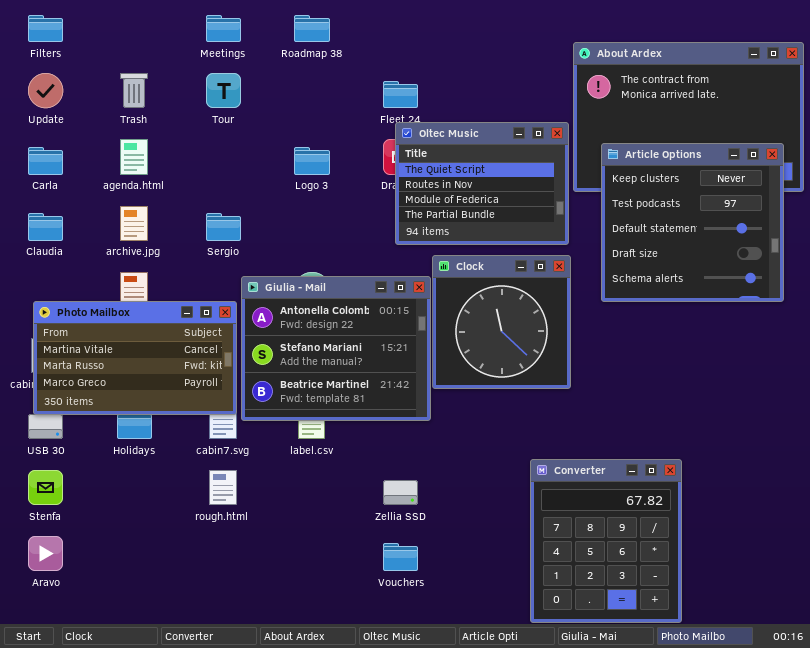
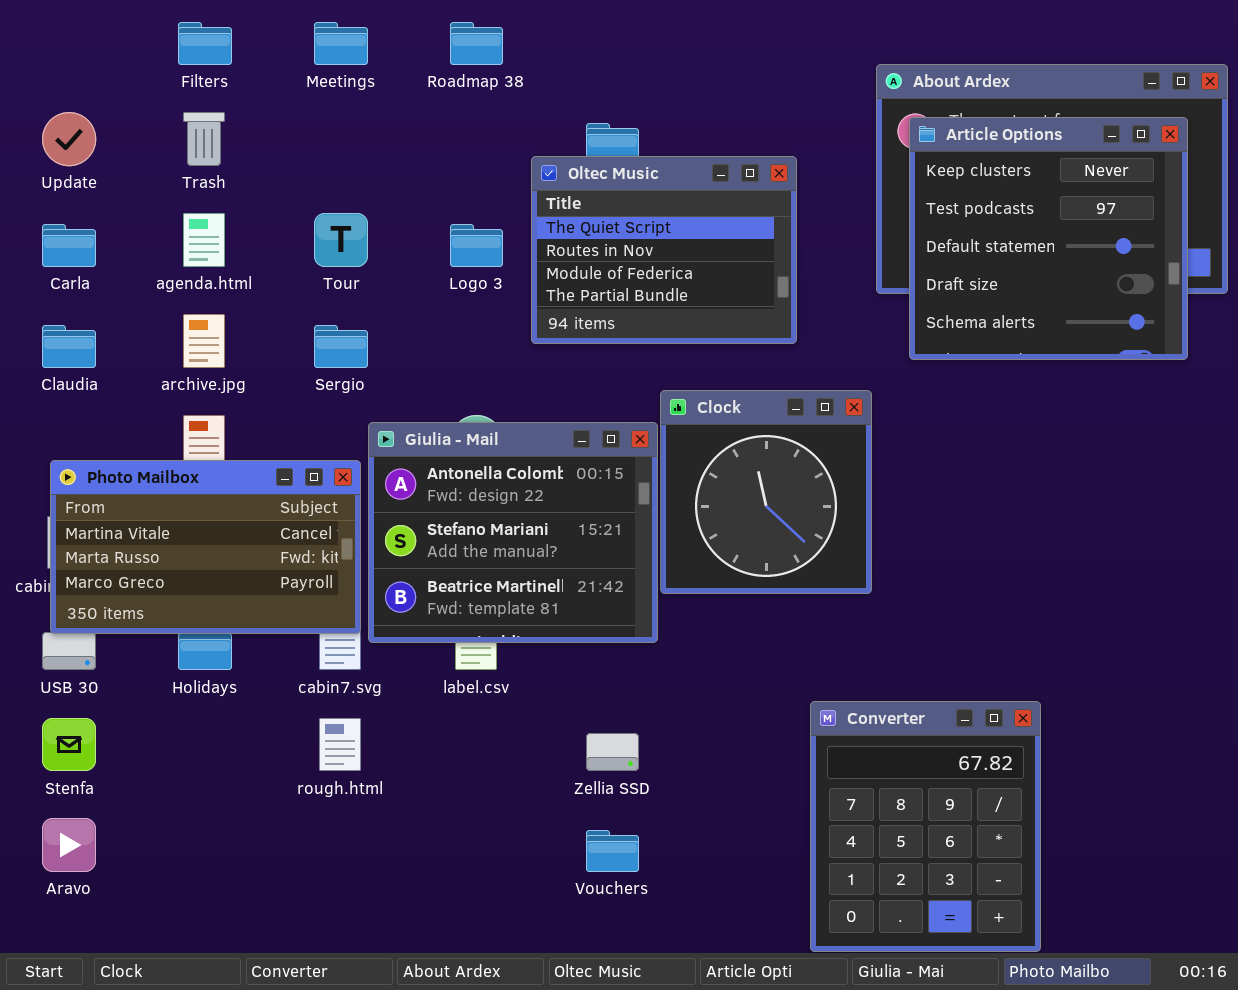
Filters: [28,15,63,42] -> [178,22,232,65], moved
Tour: [206,73,241,108] -> [314,213,368,267], moved
Oltec Music: [395,122,569,245] -> [531,156,797,344], moved
Article Options: [601,143,784,302] -> [909,117,1188,360], moved

